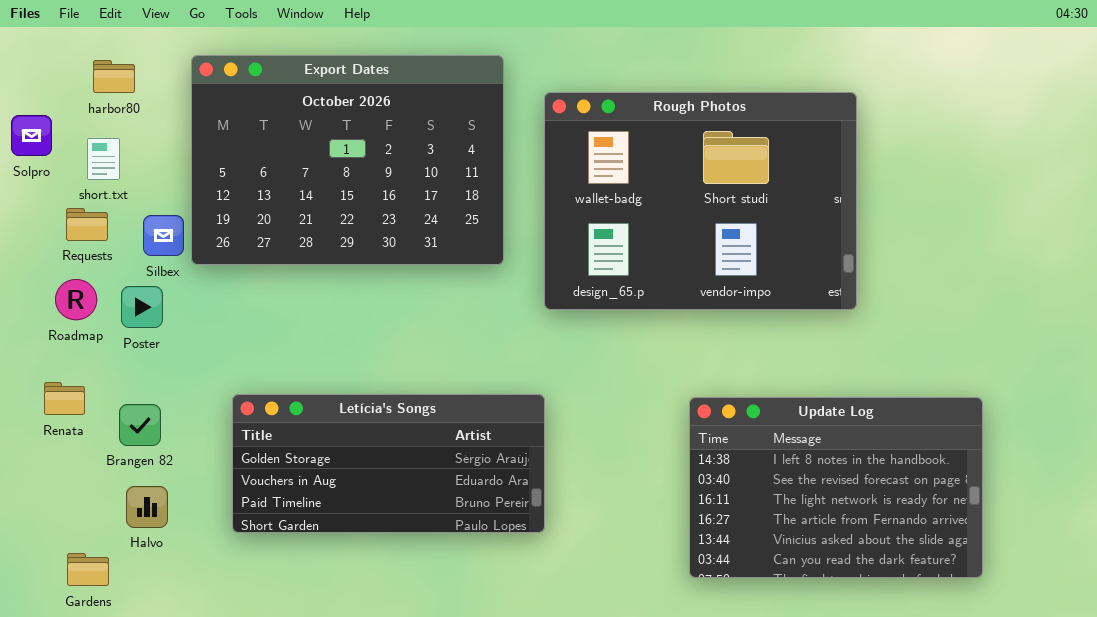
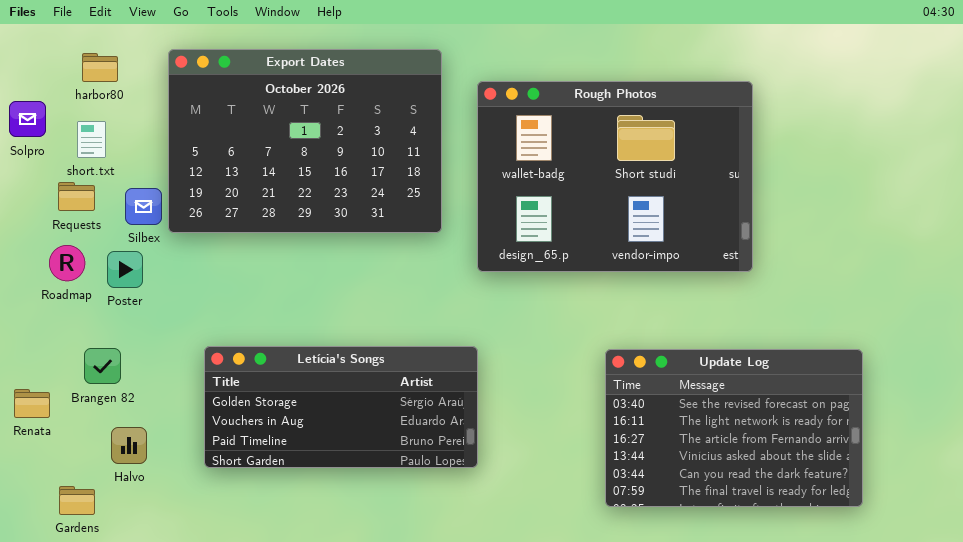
Renata: [44,382,85,415] -> [14,389,50,418], moved
Update Log: [689,397,983,578] -> [605,349,863,507], scrolled down 1 row
Brangen 82: [119,404,161,446] -> [84,348,121,384], moved

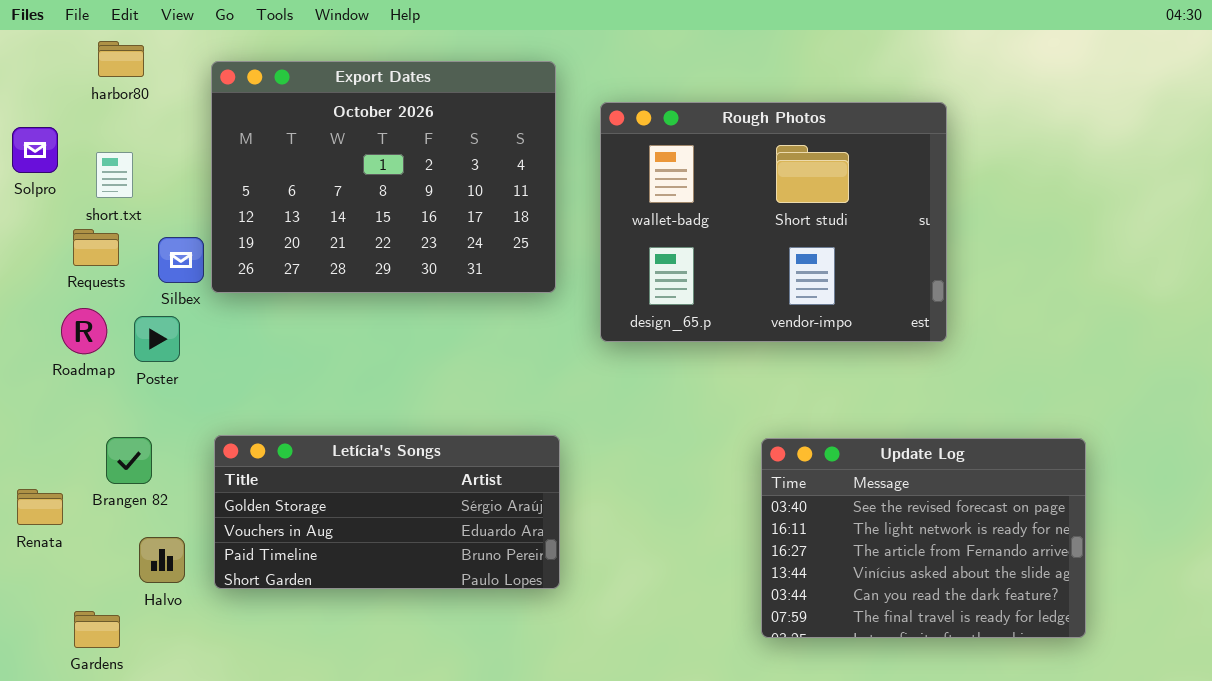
harbor80: [82,53,118,82] -> [98,41,144,77], moved
Letícia's Songs: [204,346,478,468] -> [214,435,560,589], moved

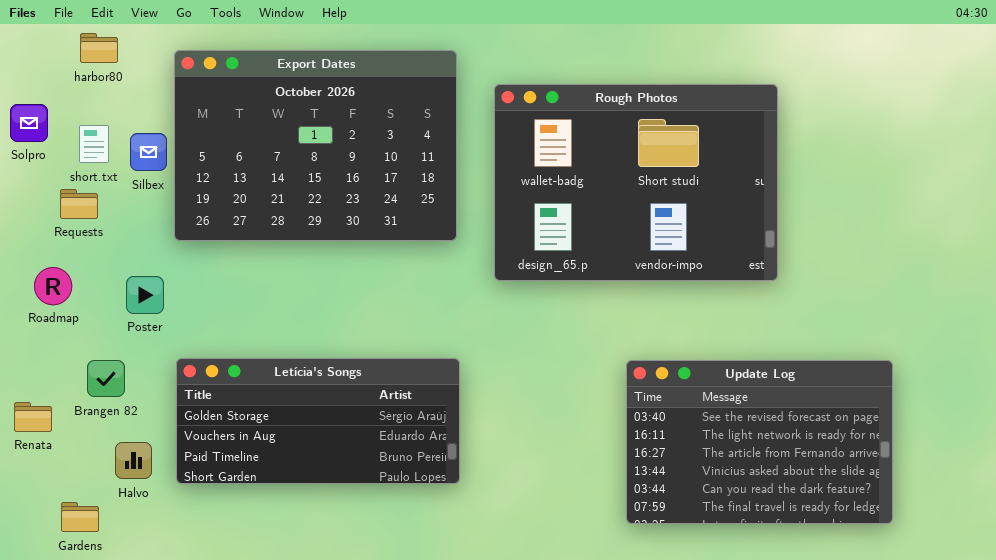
Silbex: [158,237,204,283] -> [130,133,167,171], moved
Roadmap: [61,308,107,354] -> [34,267,72,305], moved
Poster: [134,316,180,362] -> [126,276,164,314], moved

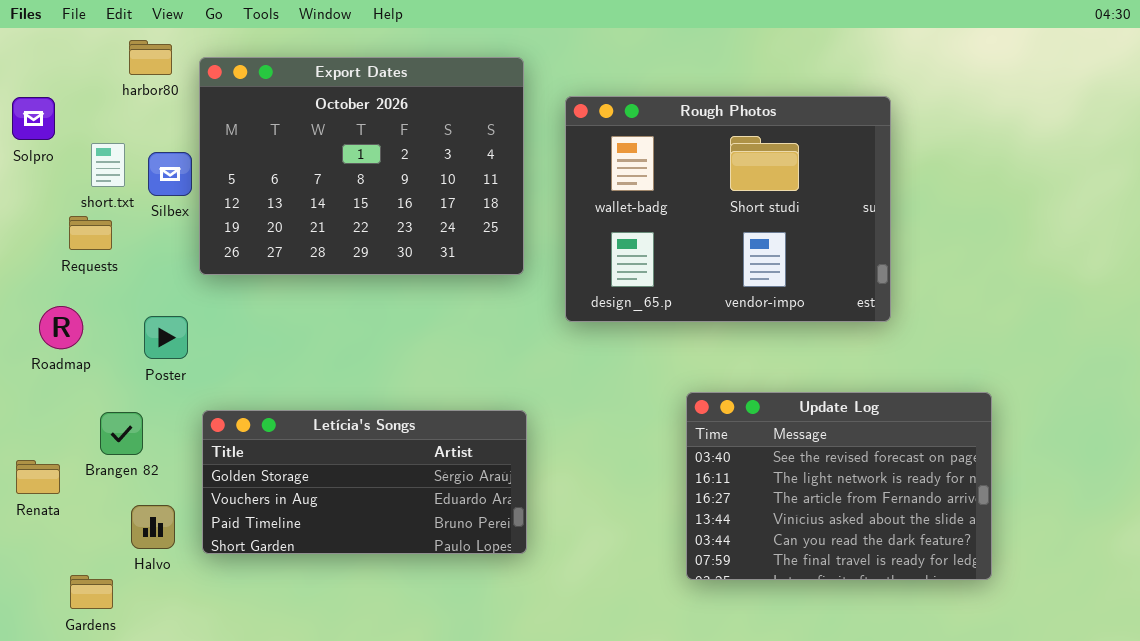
harbor80: [80,33,118,63] -> [129,40,172,75], moved
Solpro: [10,104,48,142] -> [12,97,55,140], moved
Update Log: [626,360,893,524] -> [686,392,992,580], moved

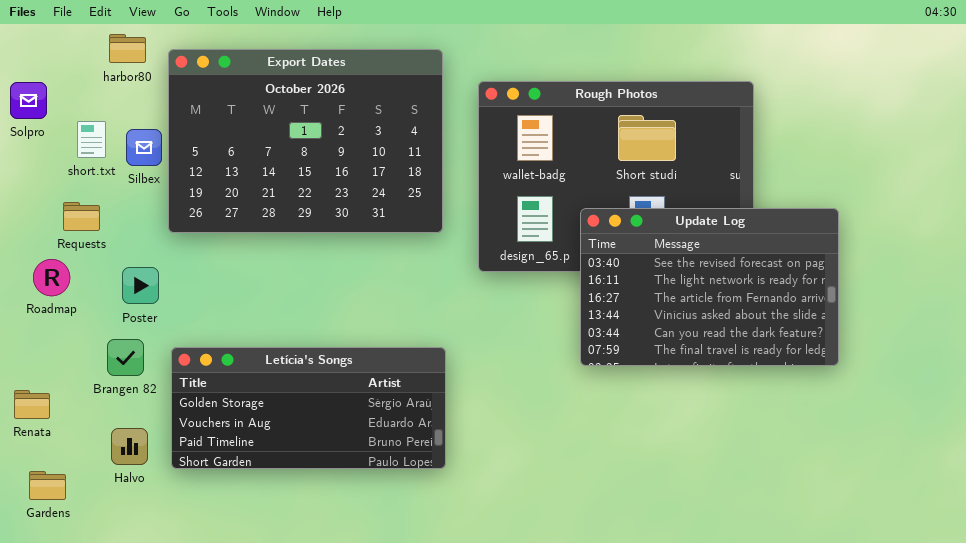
Requests: [69,216,112,250] -> [63,202,100,231], moved
Update Log: [686,392,992,580] -> [580,208,839,366], moved
Brangen 82: [100,412,143,455] -> [107,339,144,376], moved
Gardens: [70,575,113,609] -> [29,471,66,500], moved

